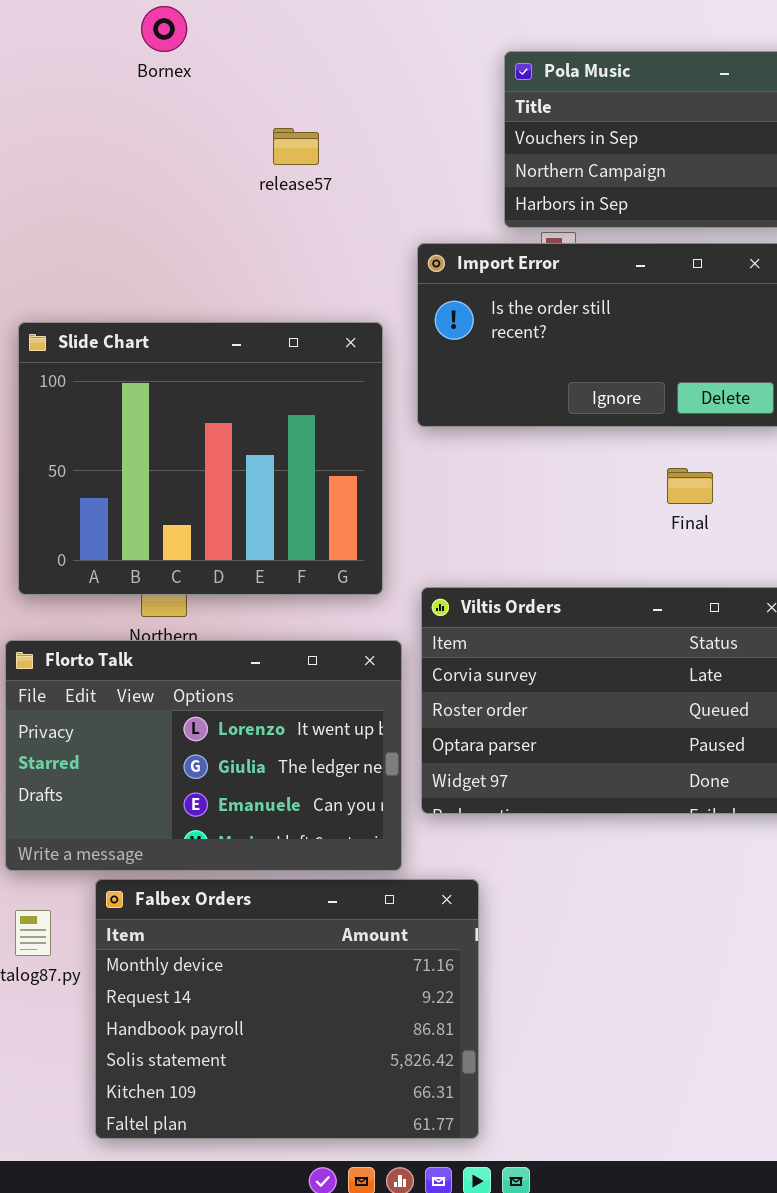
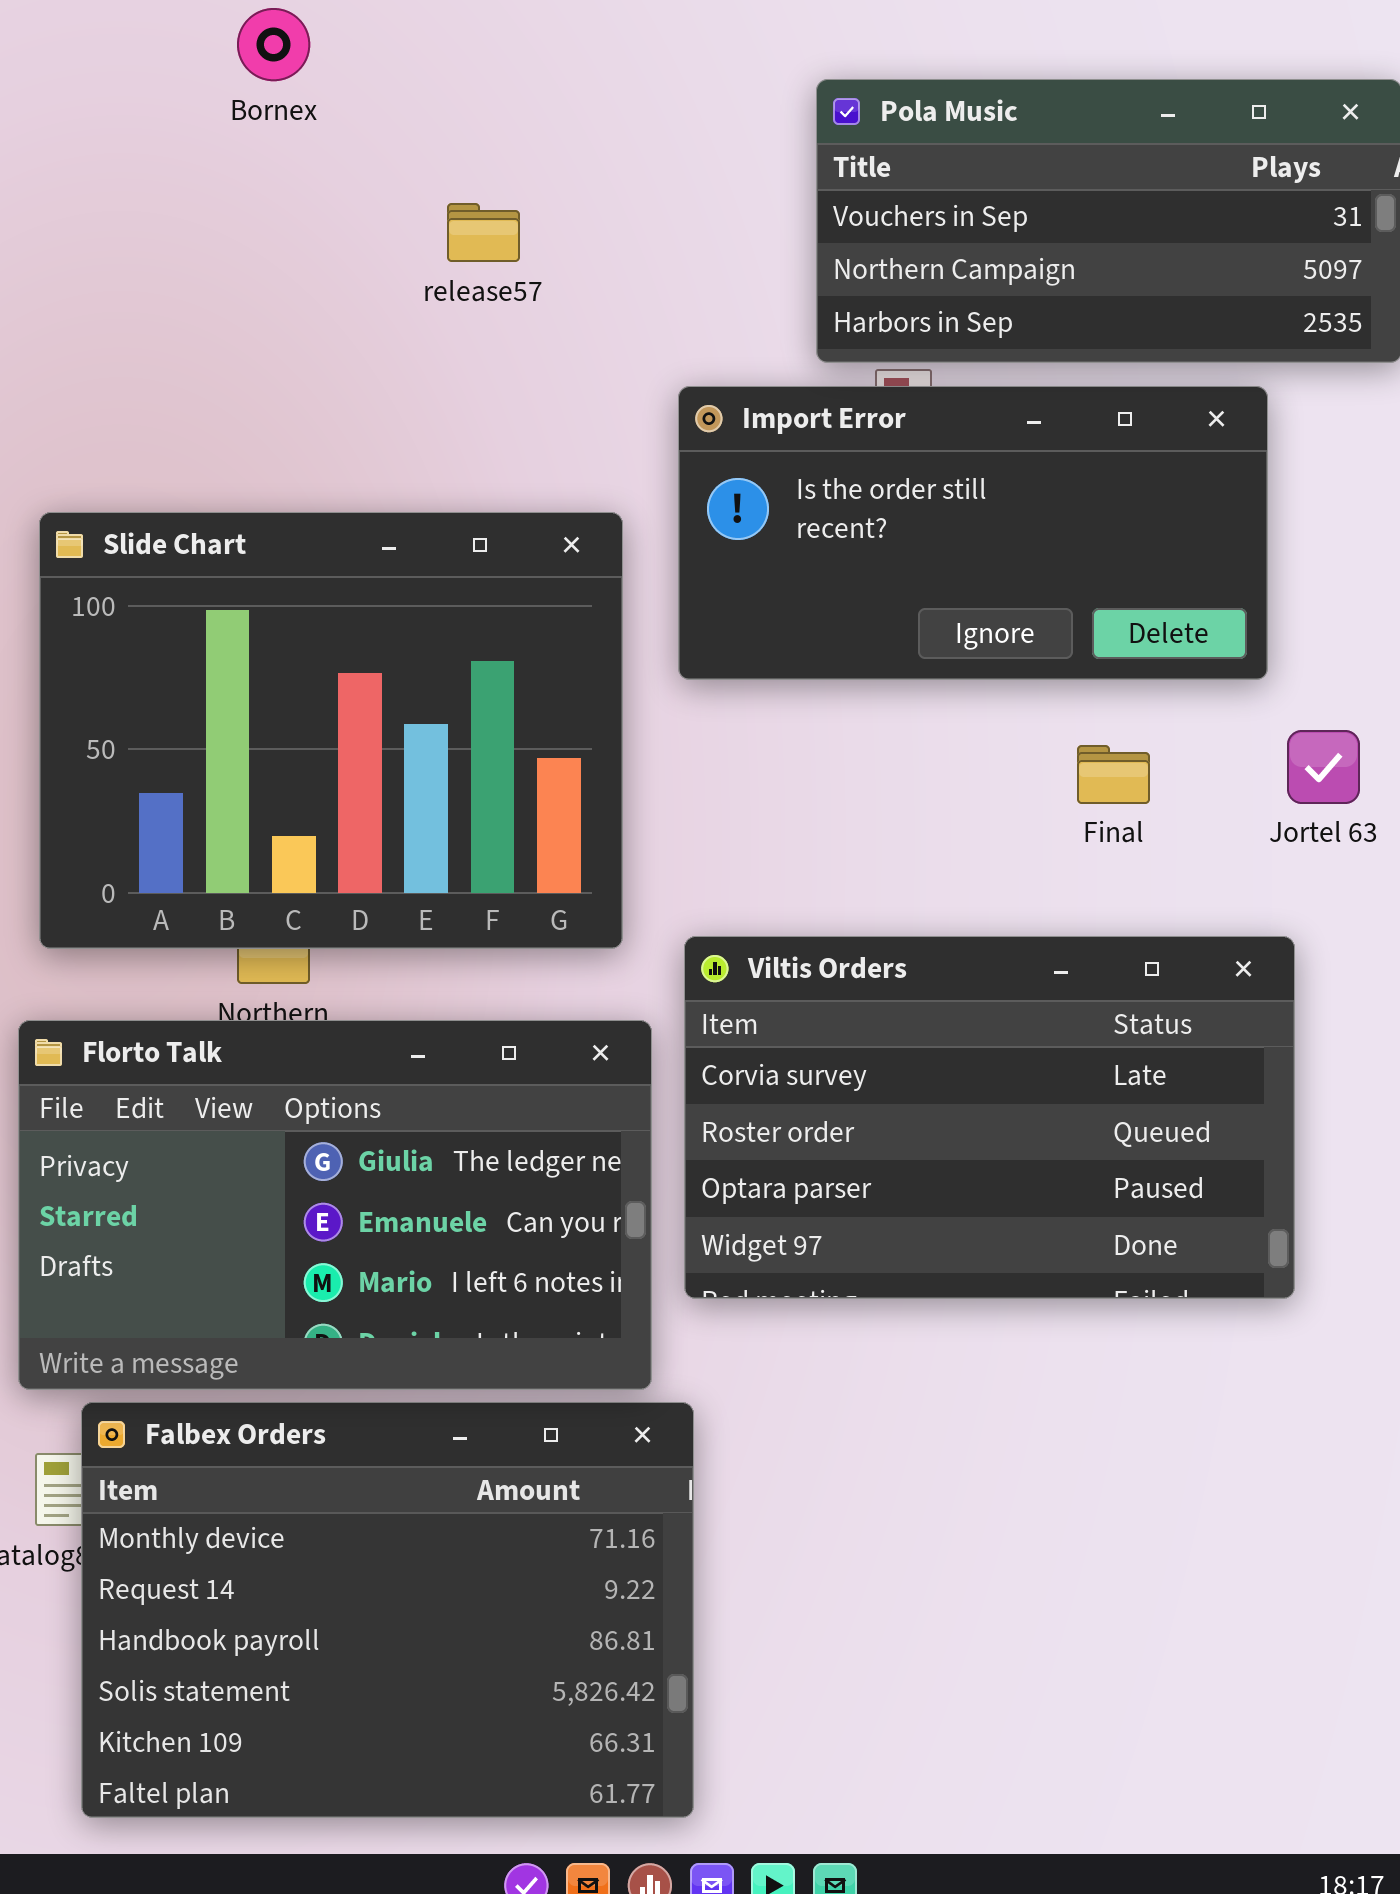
Florto Talk: [5,640,402,871] -> [18,1020,652,1390], scrolled down 1 row
Falbex Orders: [95,879,479,1139] -> [81,1402,694,1818], moved

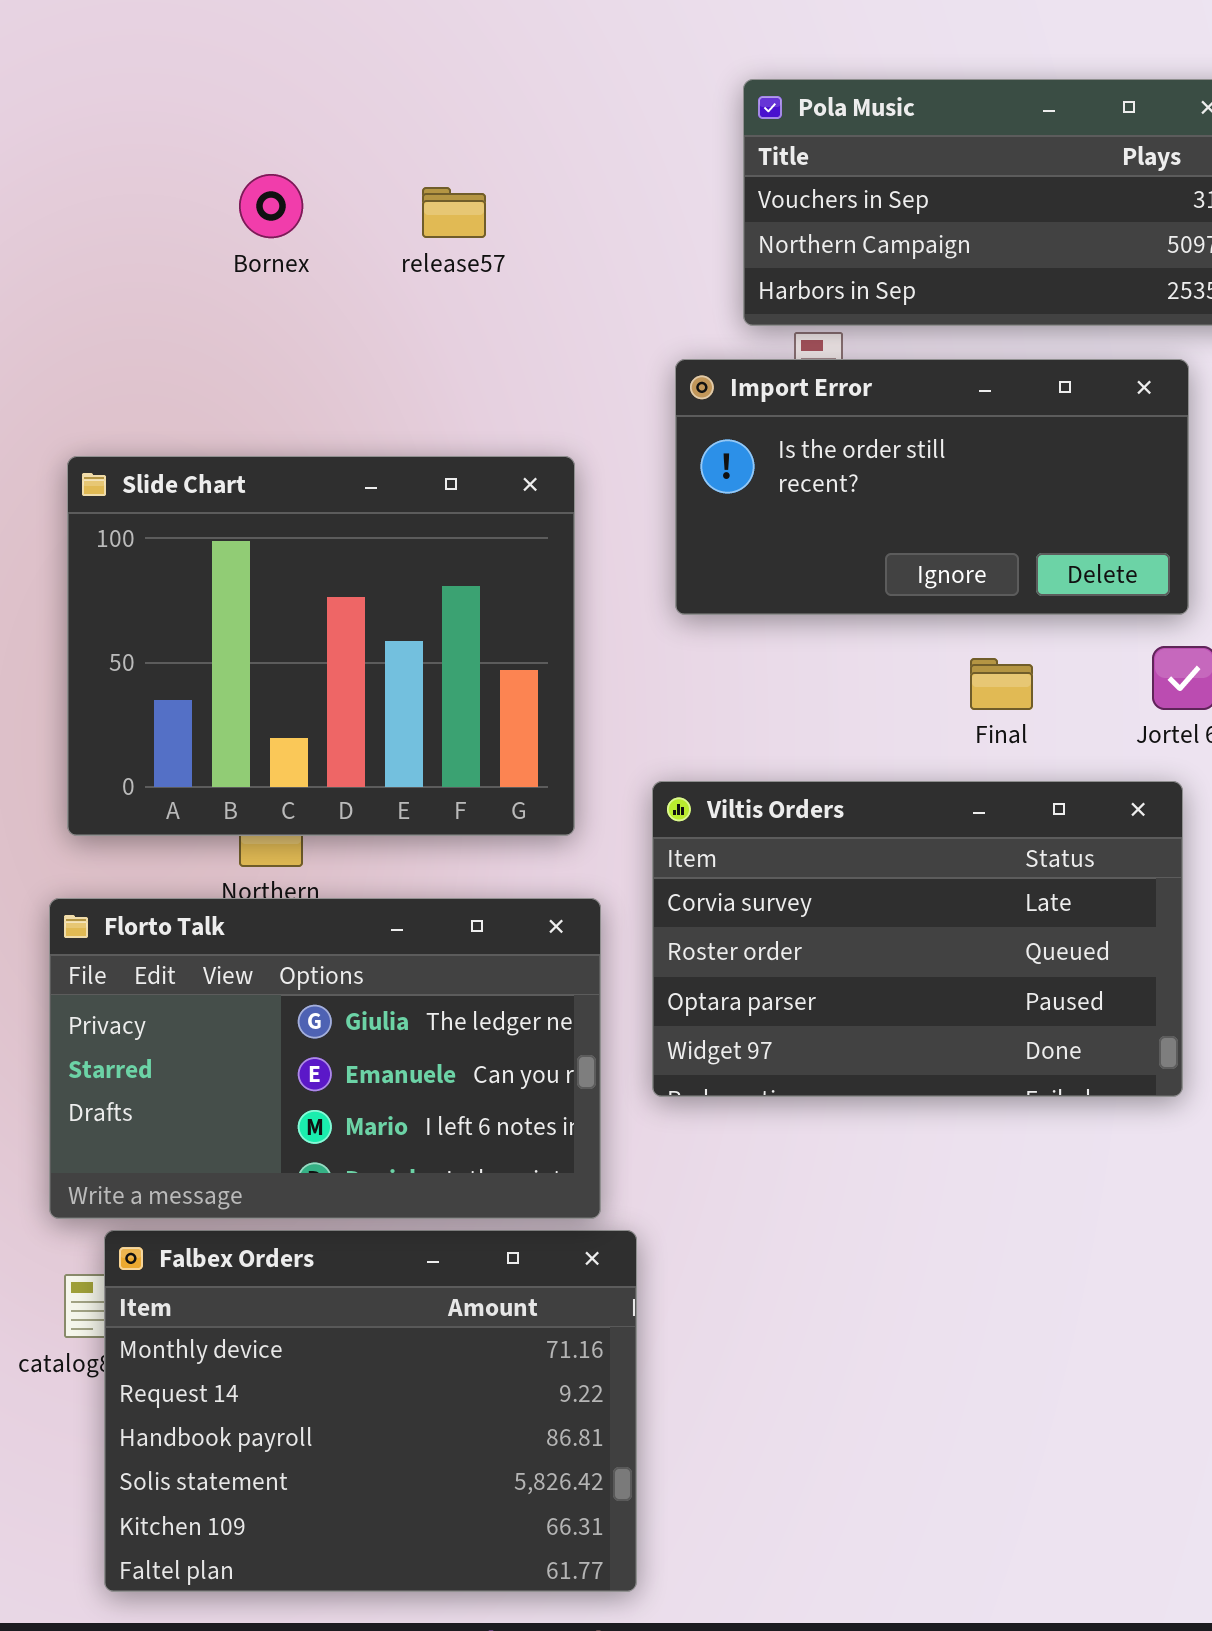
Bornex: [237,8,310,81] -> [239,174,303,238], moved
Import Error: [678,386,1268,680] -> [675,359,1189,615], moved
Viltis Orders: [684,936,1295,1299] -> [652,781,1183,1097], moved

